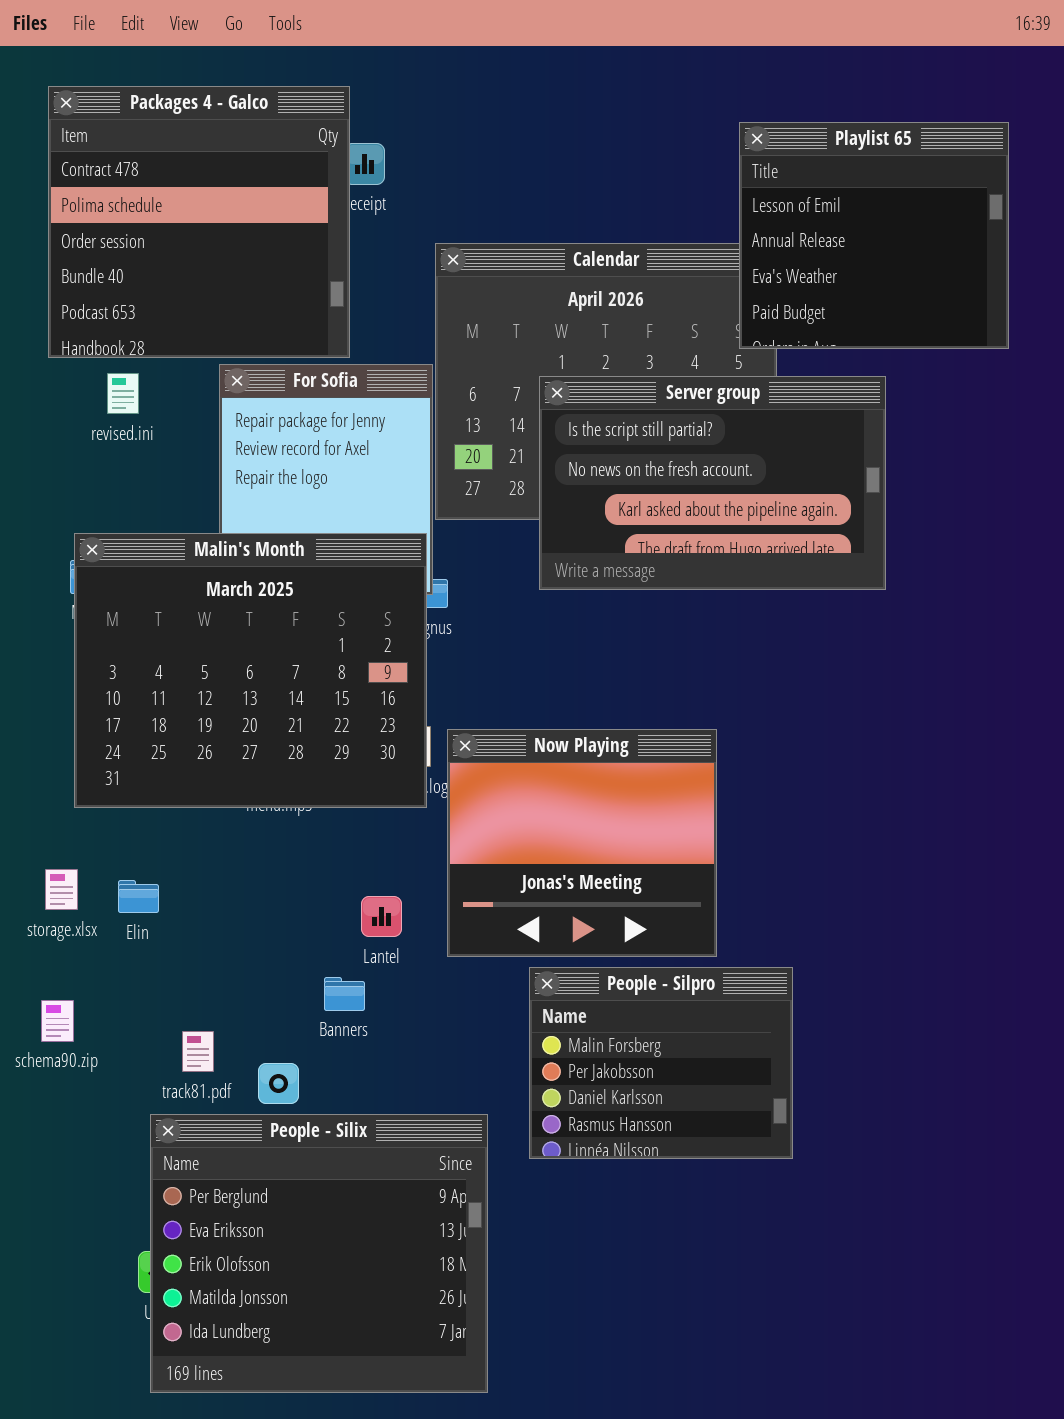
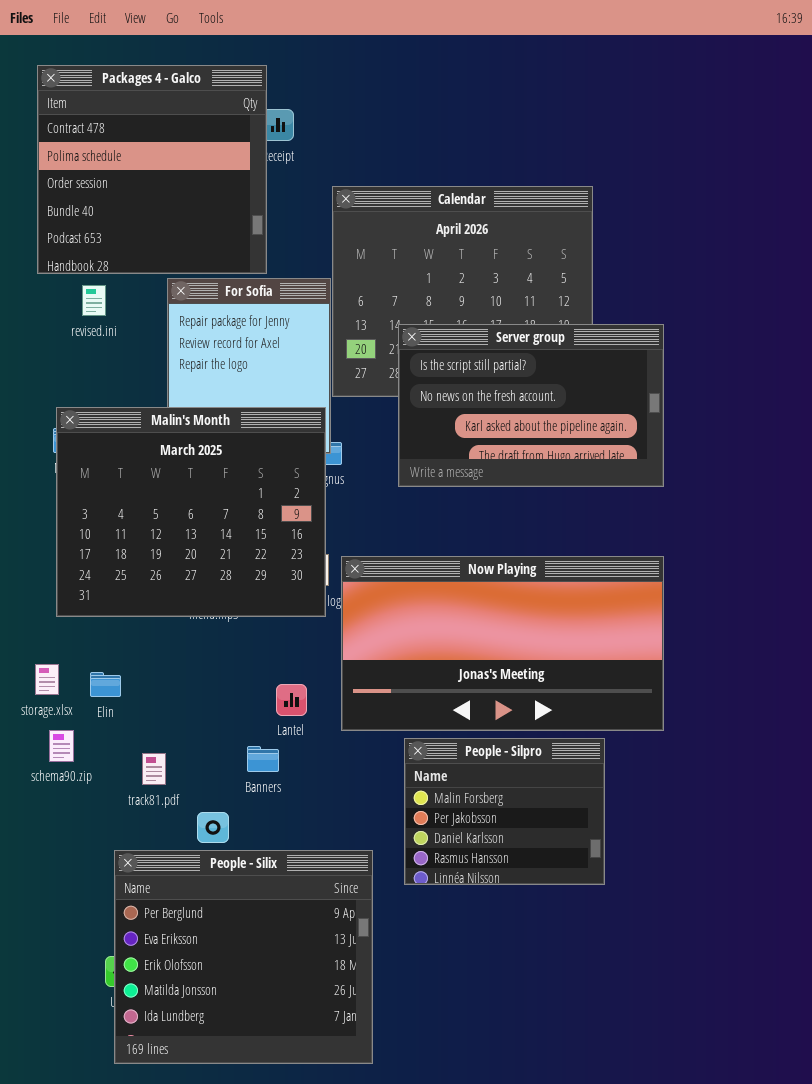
Playlist 65: [739,122,1009,349] -> none, closed
Server group: [539,376,886,590] -> [398,324,664,487], moved
Now Playing: [447,729,717,957] -> [341,556,664,731], resized
schema90.zip: [41,1000,74,1042] -> [49,730,74,762], moved
track81.pdf: [182,1031,214,1072] -> [142,753,166,785], moved

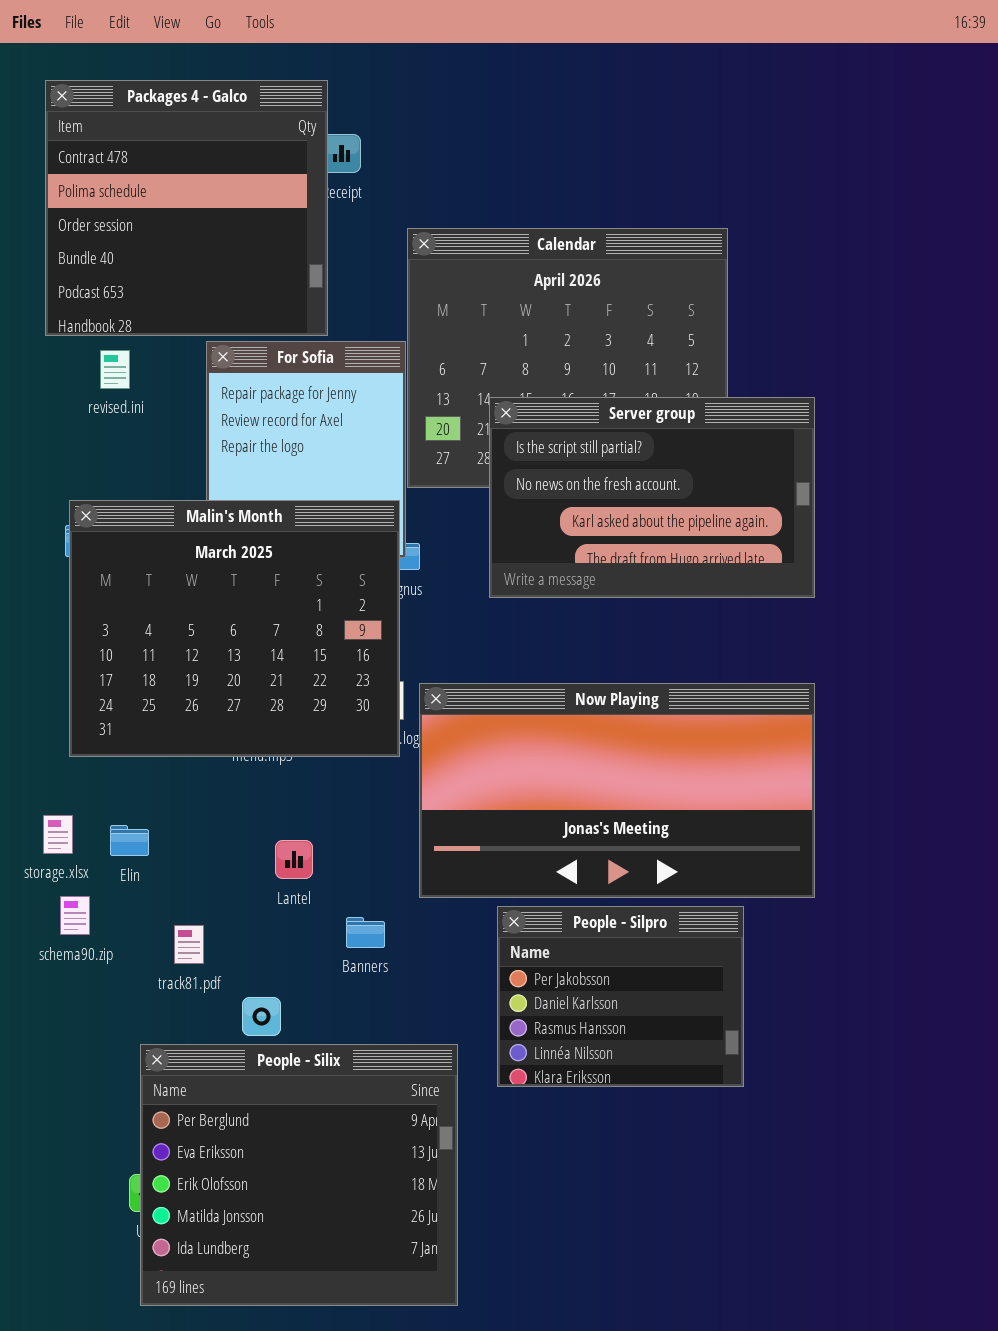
Lantel: [276,684,307,716] -> [275,840,313,879], moved
People - Silpro: [404,738,605,885] -> [497,906,744,1087], scrolled down 1 row
Banners: [247,746,279,772] -> [346,917,385,948], moved

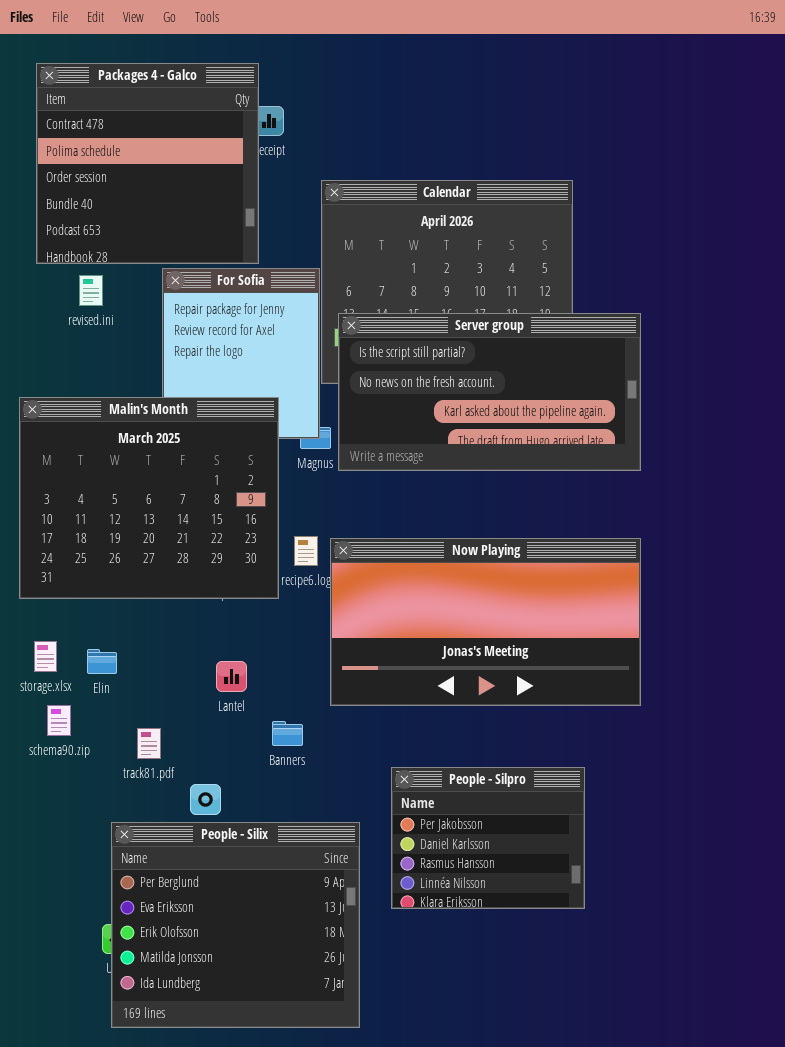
Server group: [489,397,815,598] -> [338,313,641,471], resized
Malin's Month: [69,500,400,757] -> [19,397,279,599], moved
People - Silpro: [497,906,744,1087] -> [391,767,585,909], moved

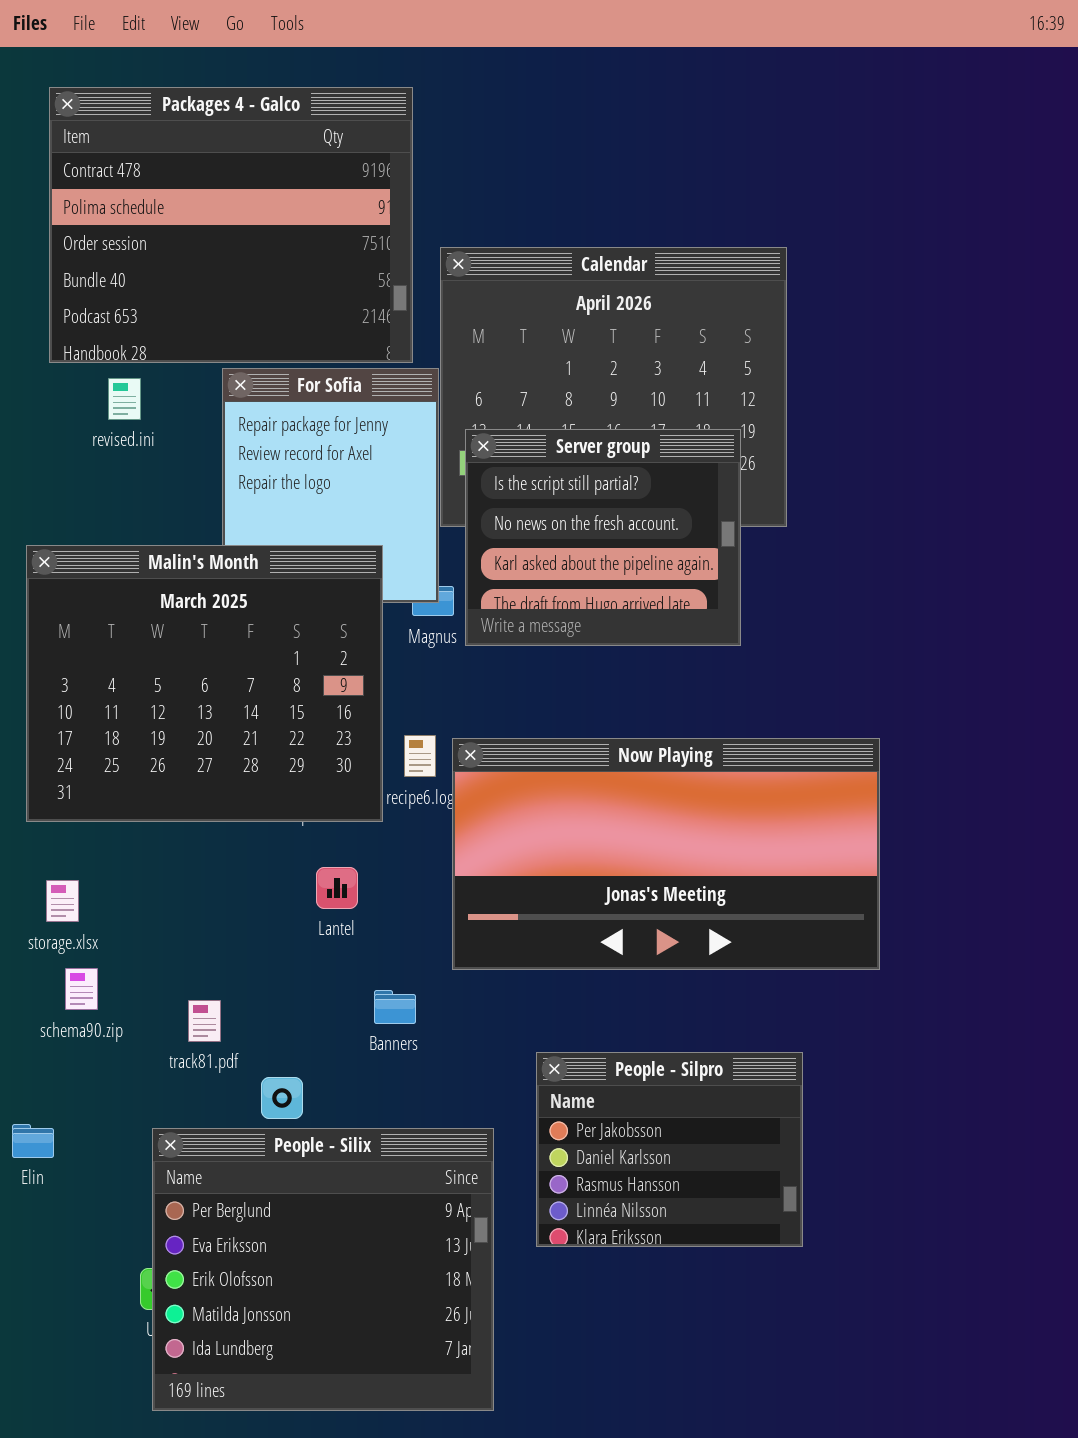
Packages 4 - Galco: [36,63,259,264] -> [49,87,413,363], resized
Server group: [338,313,641,471] -> [465,429,741,646], resized
Elin: [87,649,117,674] -> [12,1124,54,1158], moved
Lantel: [216,661,247,692] -> [316,867,358,909], moved

